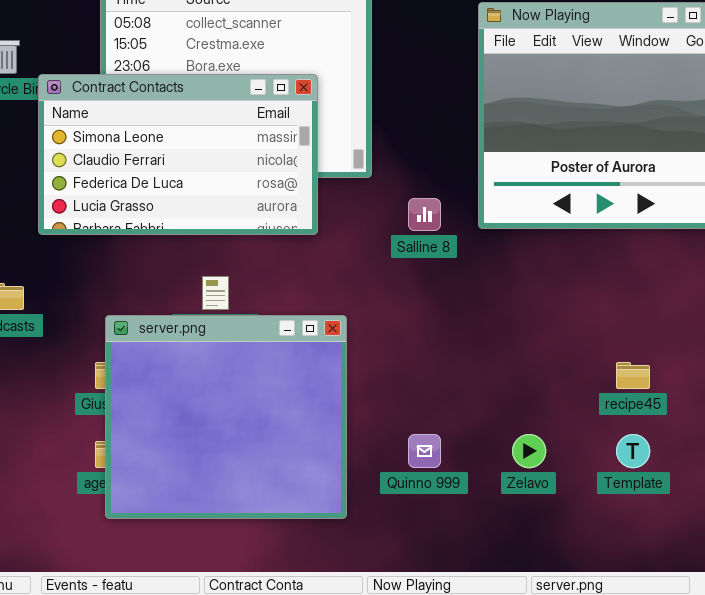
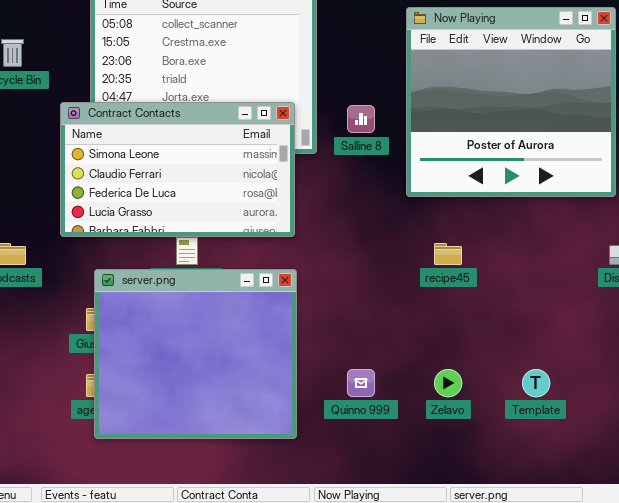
Contract Contacts: [38,74,318,235] -> [60,102,295,237], moved
Salline 8: [408,198,441,231] -> [347,105,375,133], moved
recipe45: [616,362,650,389] -> [434,243,462,265], moved

